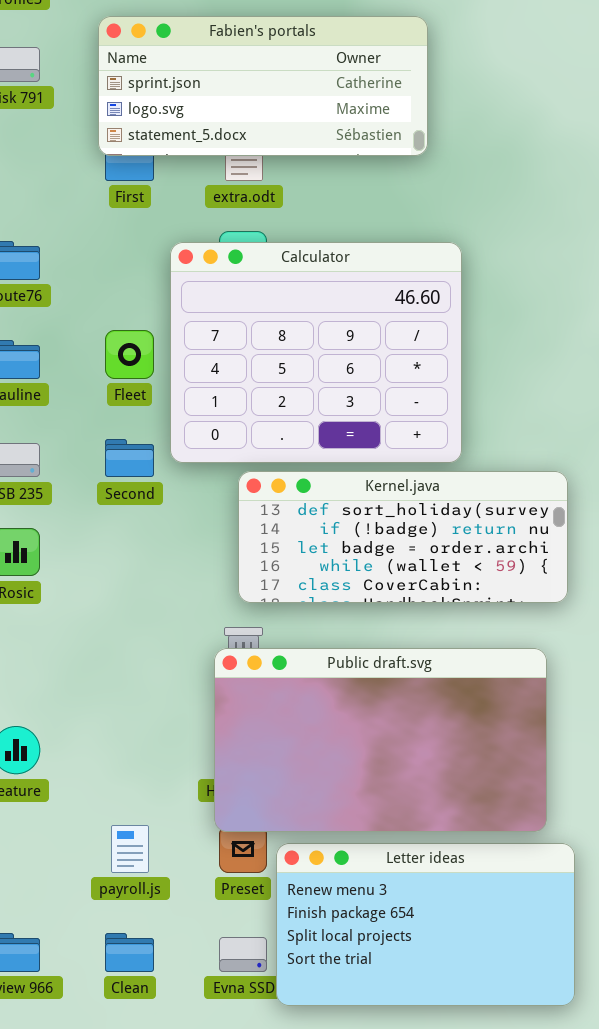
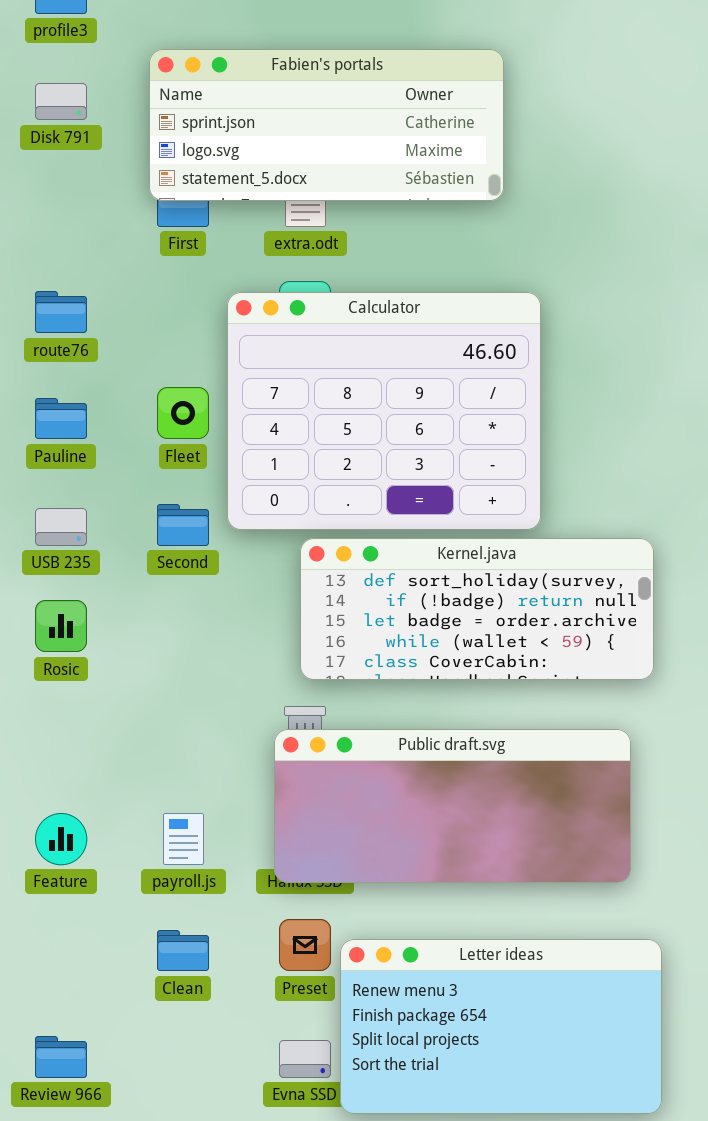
Public draft.svg: [214,648,547,832] -> [274,729,631,883], resized
payroll.js: [111,825,149,873] -> [163,813,204,865], moved
Clean: [105,933,154,972] -> [157,930,209,971], moved

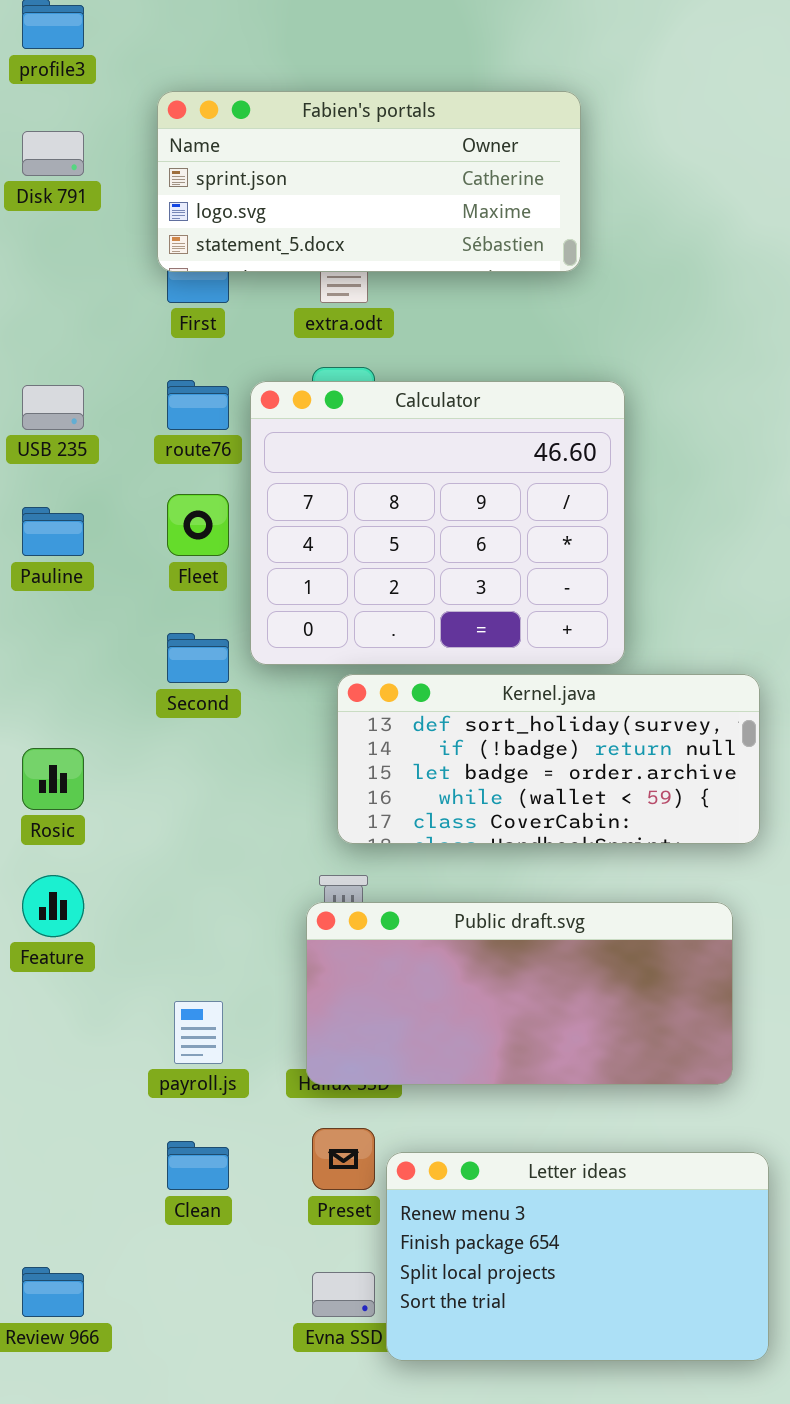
route76: [35,291,87,333] -> [167,380,229,430], moved
USB 235: [35,508,87,546] -> [22,385,84,430], moved
Feature: [35,813,87,865] -> [22,875,84,937], moved

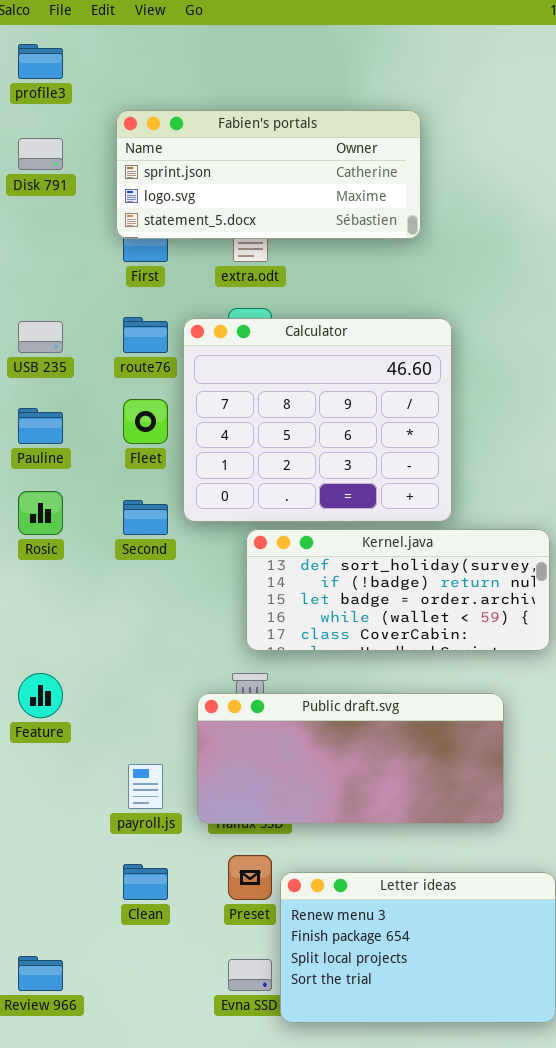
Rosic: [22,748,84,810] -> [18,491,63,535], moved
Public draft.svg: [306,902,733,1085] -> [197,693,504,824], moved

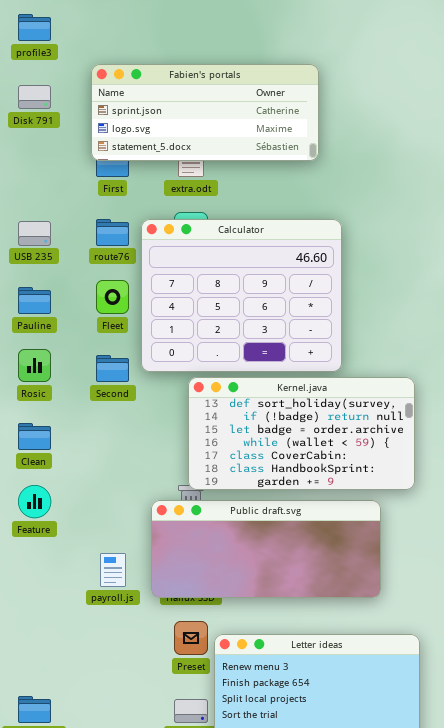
Kernel.java: [246,529,550,651] -> [188,377,415,490], resized
Clean: [123,864,168,900] -> [18,423,51,450], moved

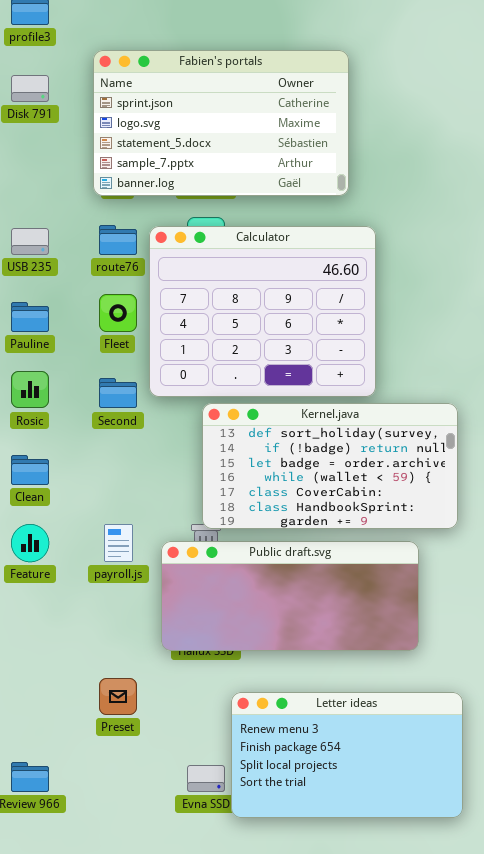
Fabien's portals: [91,64,319,161] -> [93,50,349,196], resized
payroll.js: [100,553,126,587] -> [104,524,133,562], moved
Preset: [174,621,208,655] -> [99,678,137,715], moved

